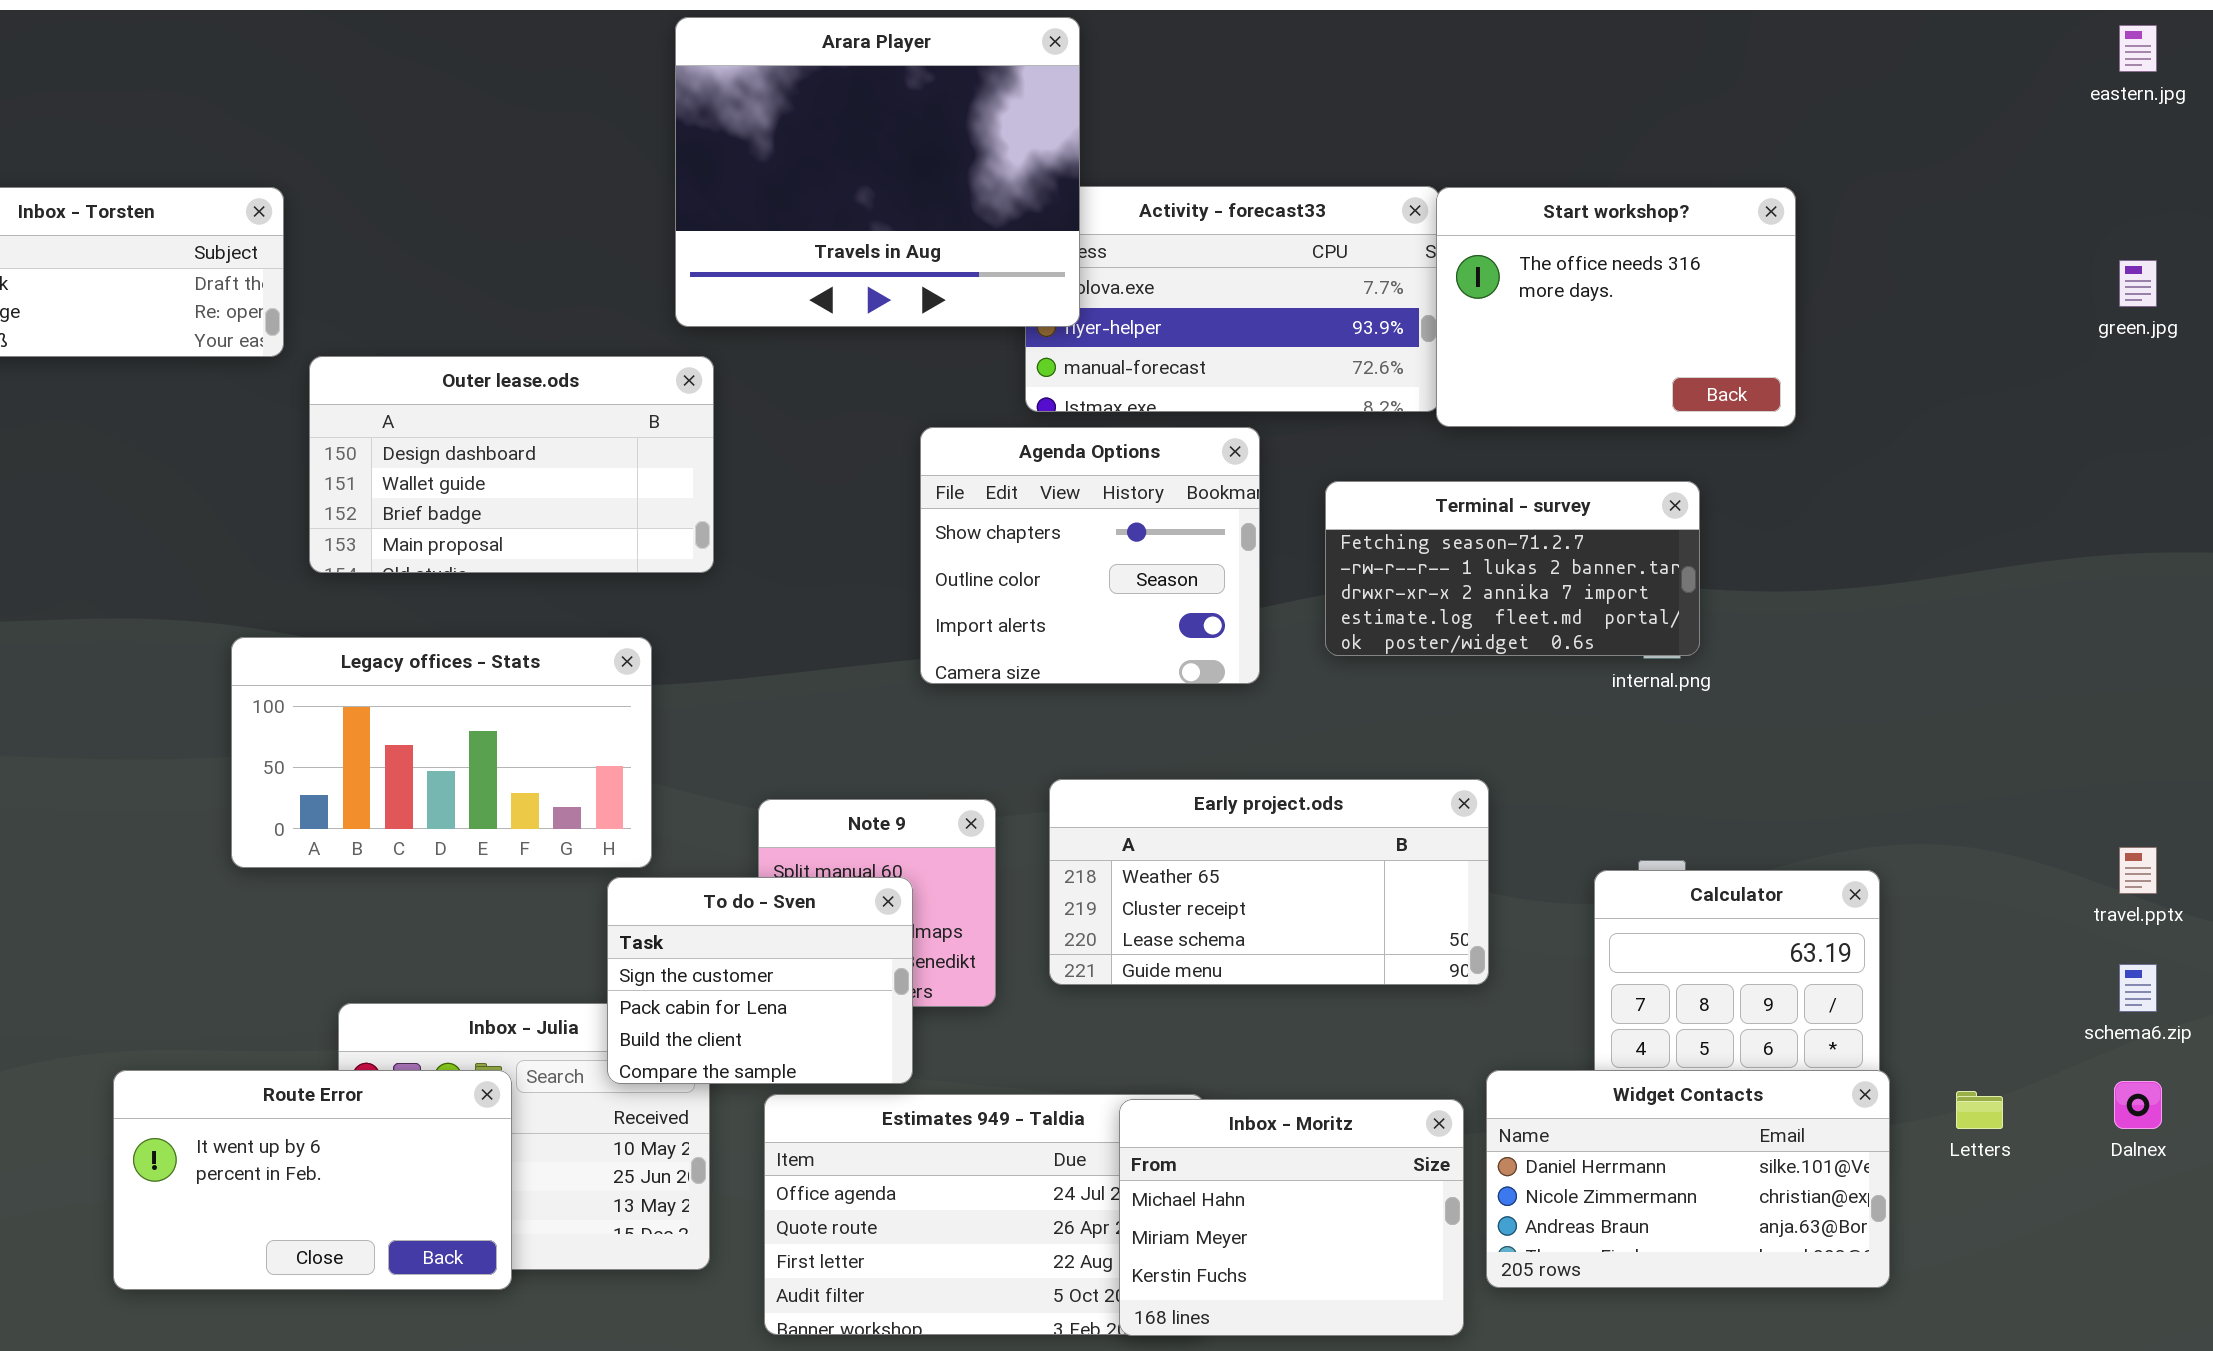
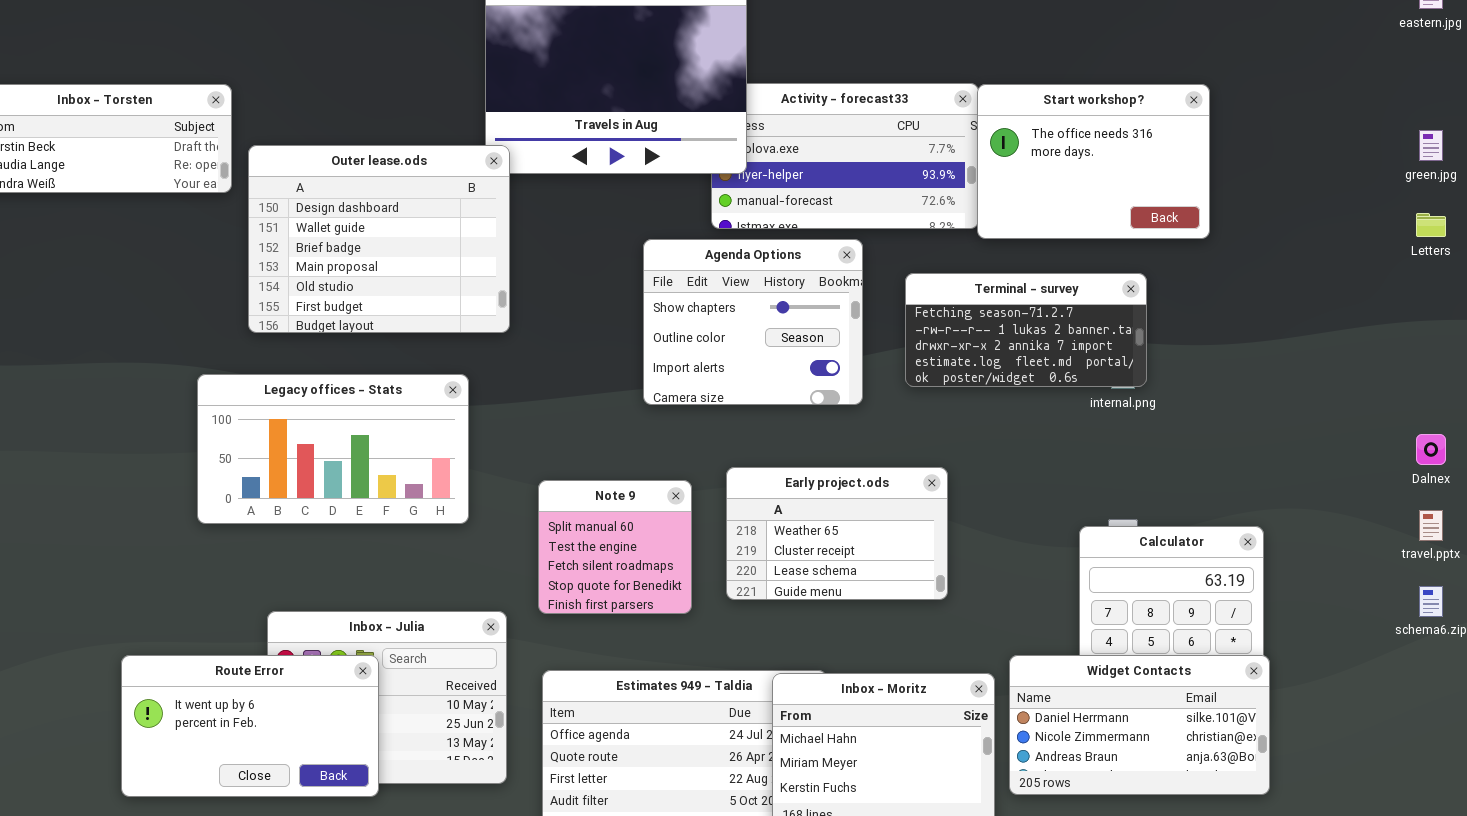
Outer lease.ods: [309,356,714,573] -> [248,145,510,333], resized
Early project.ods: [1049,779,1489,985] -> [726,467,948,600], resized
To do - Sven: [607,877,913,1084] -> none, closed
Dalnex: [2114,1081,2162,1129] -> [1416,434,1446,465], moved
Letters: [1956,1091,2003,1129] -> [1416,213,1446,237], moved

